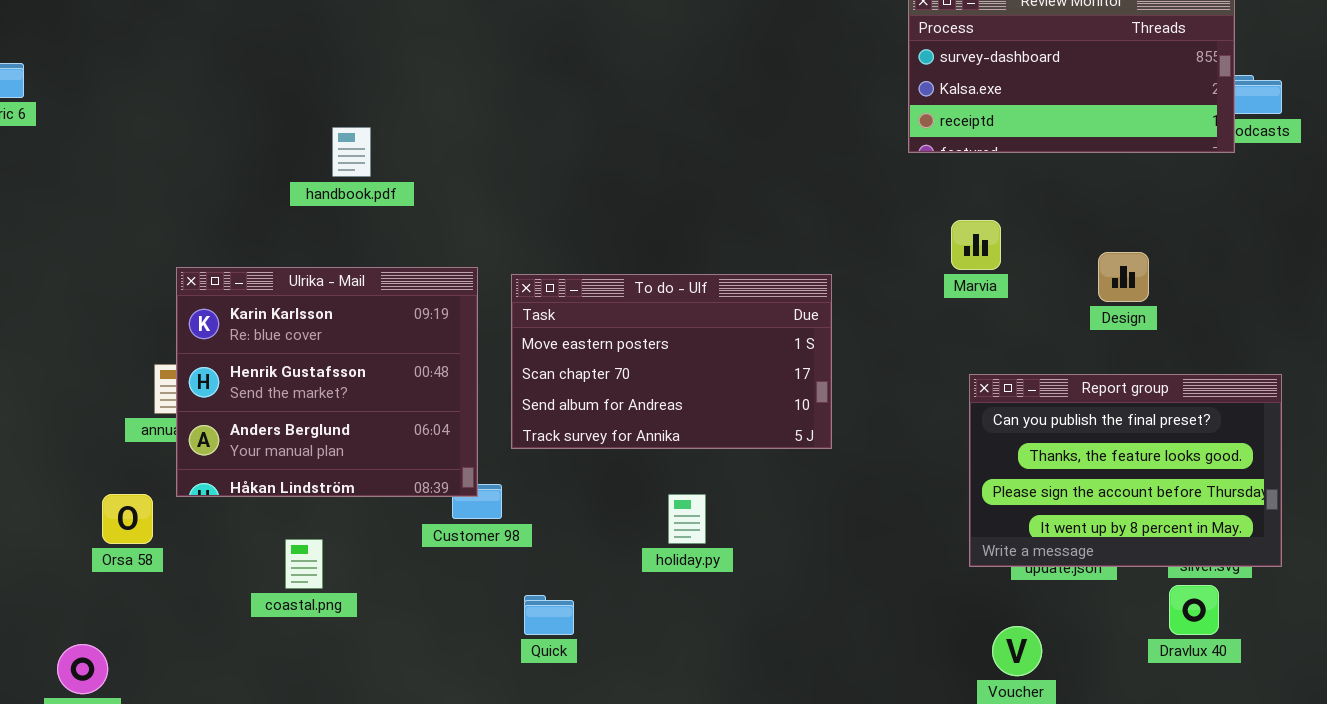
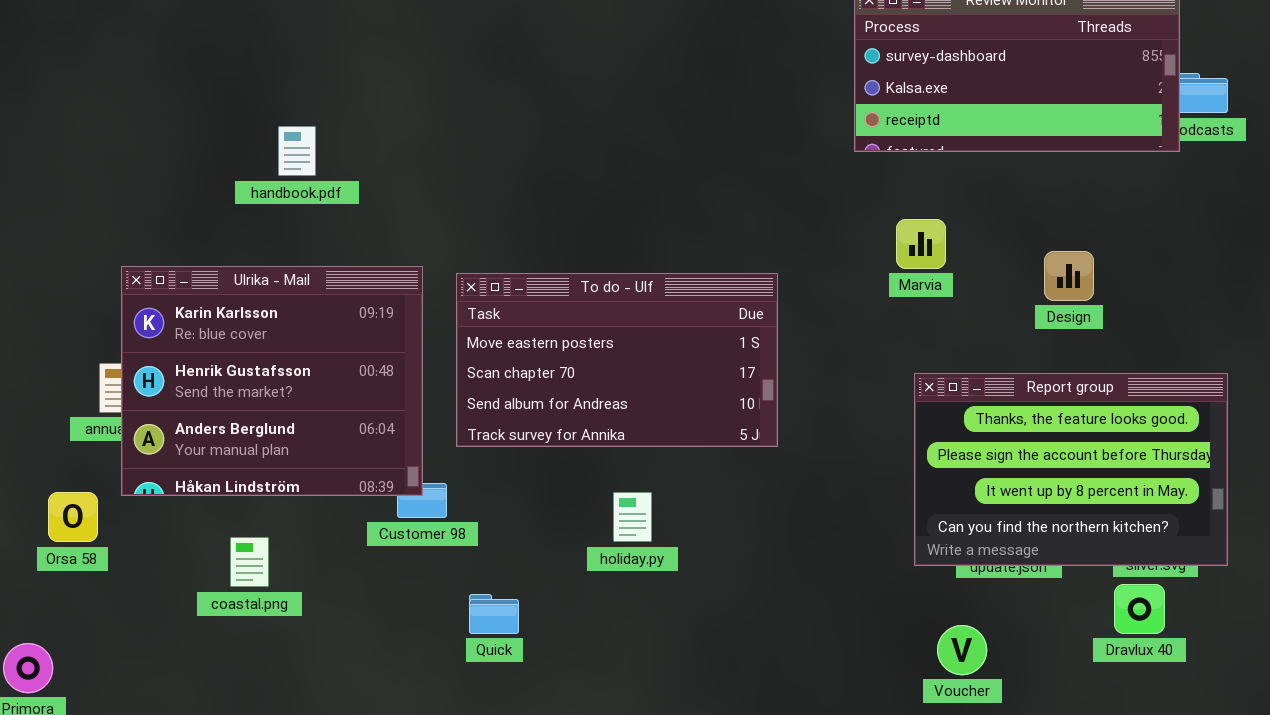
Report group: [969,374,1282,567] -> [914,373,1228,566], scrolled down 1 row

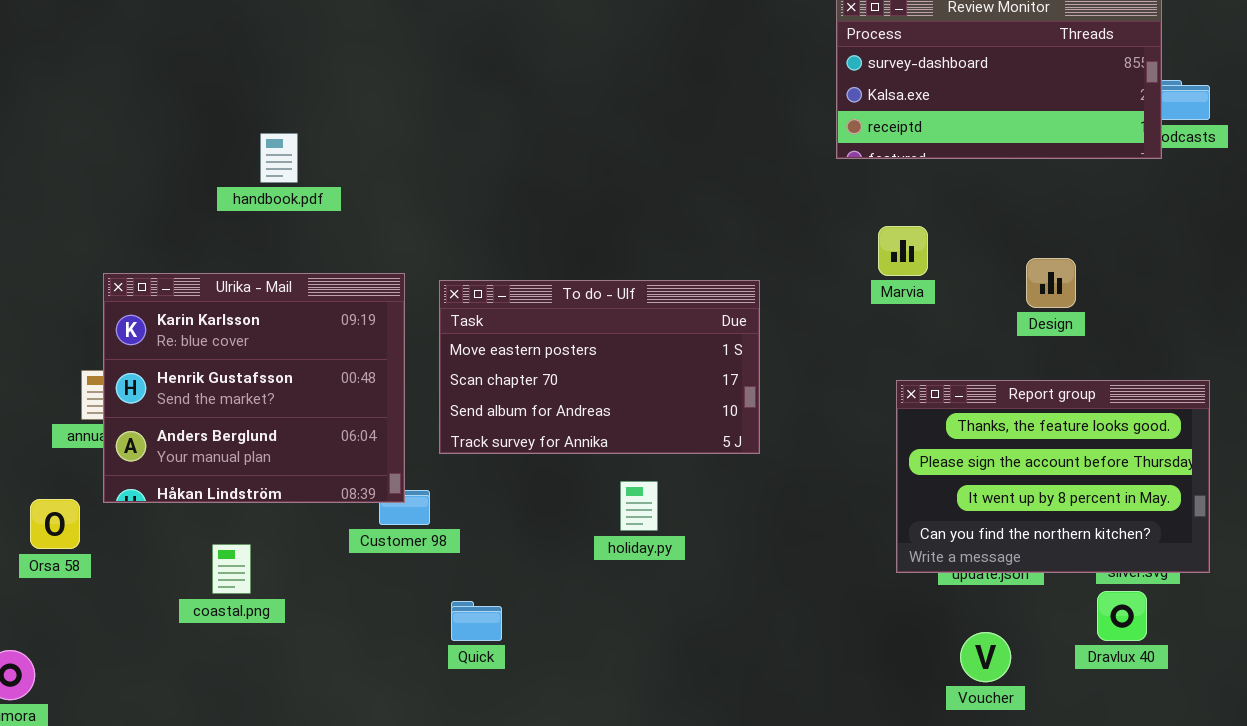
holiday.py: [613,492,652,542] -> [620,481,658,531], moved
Voucher: [937,625,987,675] -> [960,632,1011,682], moved

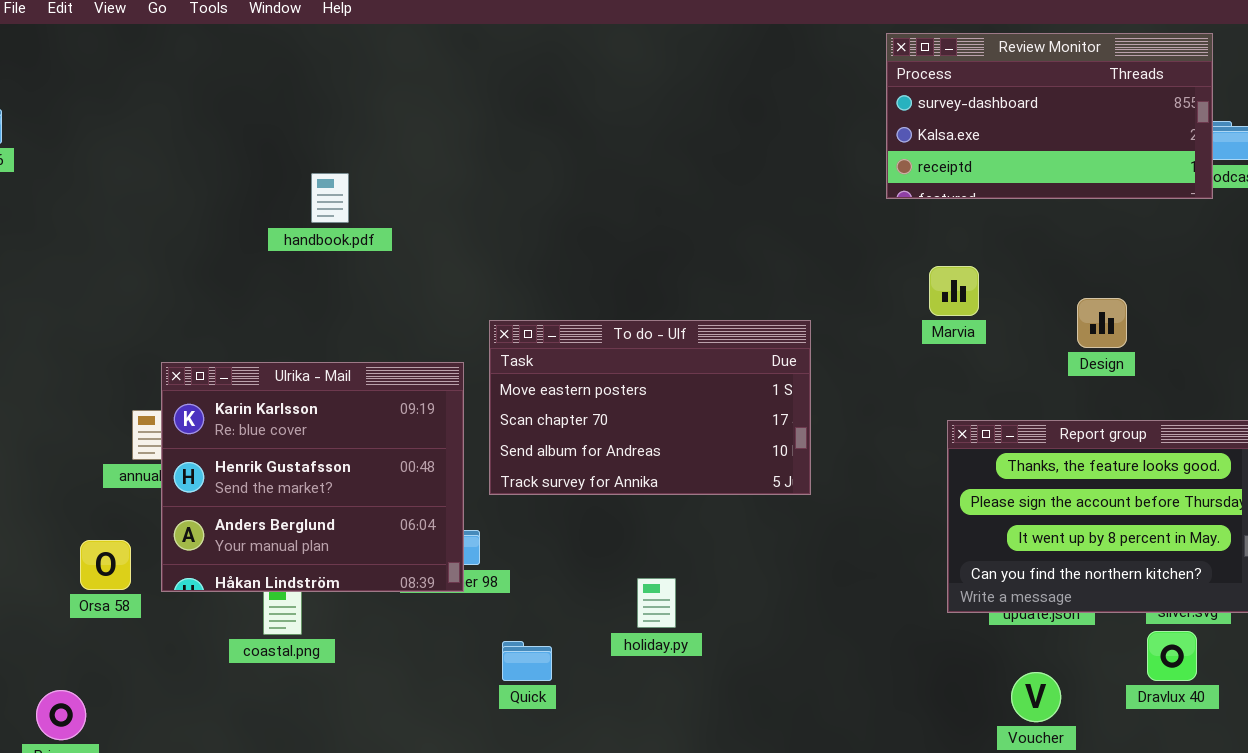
Ulrika - Mail: [103,273,405,503] -> [161,362,464,592], moved
holiday.py: [620,481,658,531] -> [637,578,676,628], moved

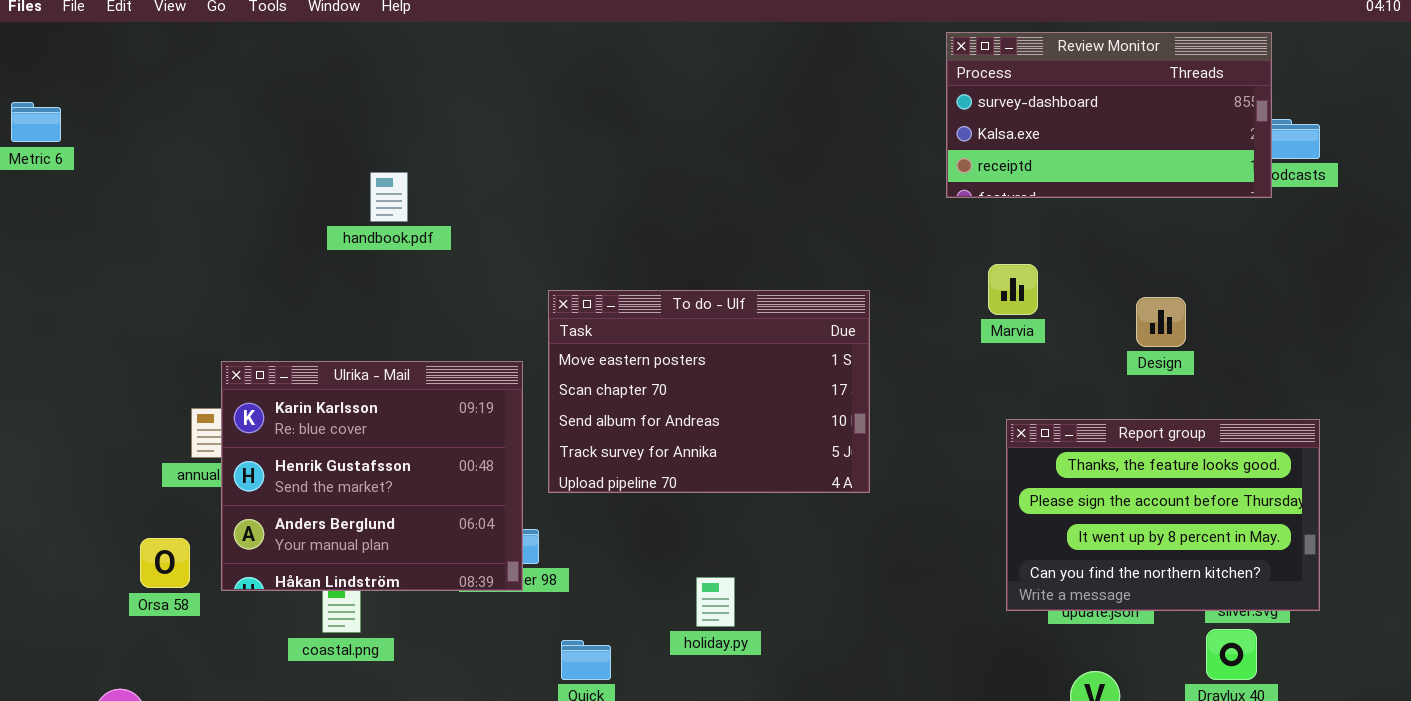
To do - Ulf: [489,320,811,495] -> [548,290,870,493], resized

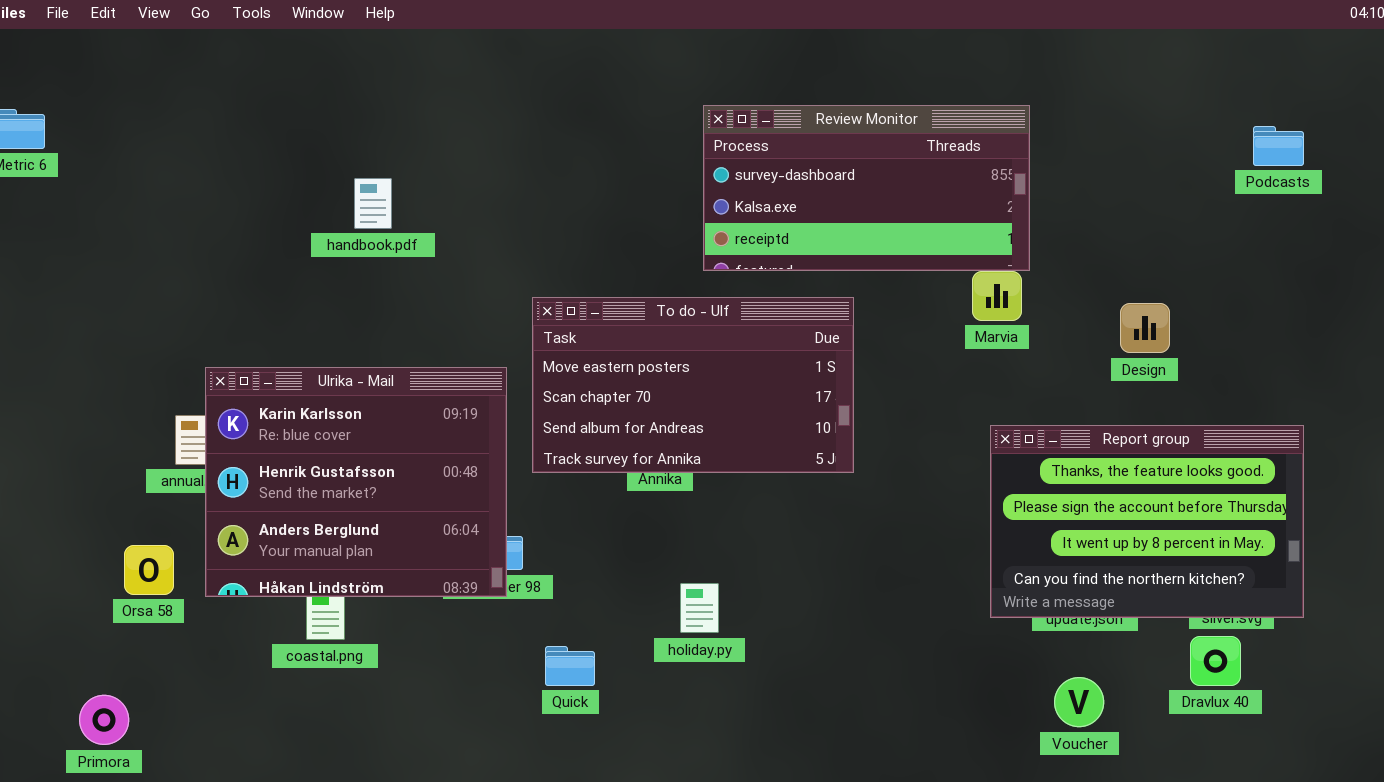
Review Monitor: [946,32,1272,198] -> [703,105,1030,271], moved
To do - Ulf: [548,290,870,493] -> [532,297,854,473], resized

